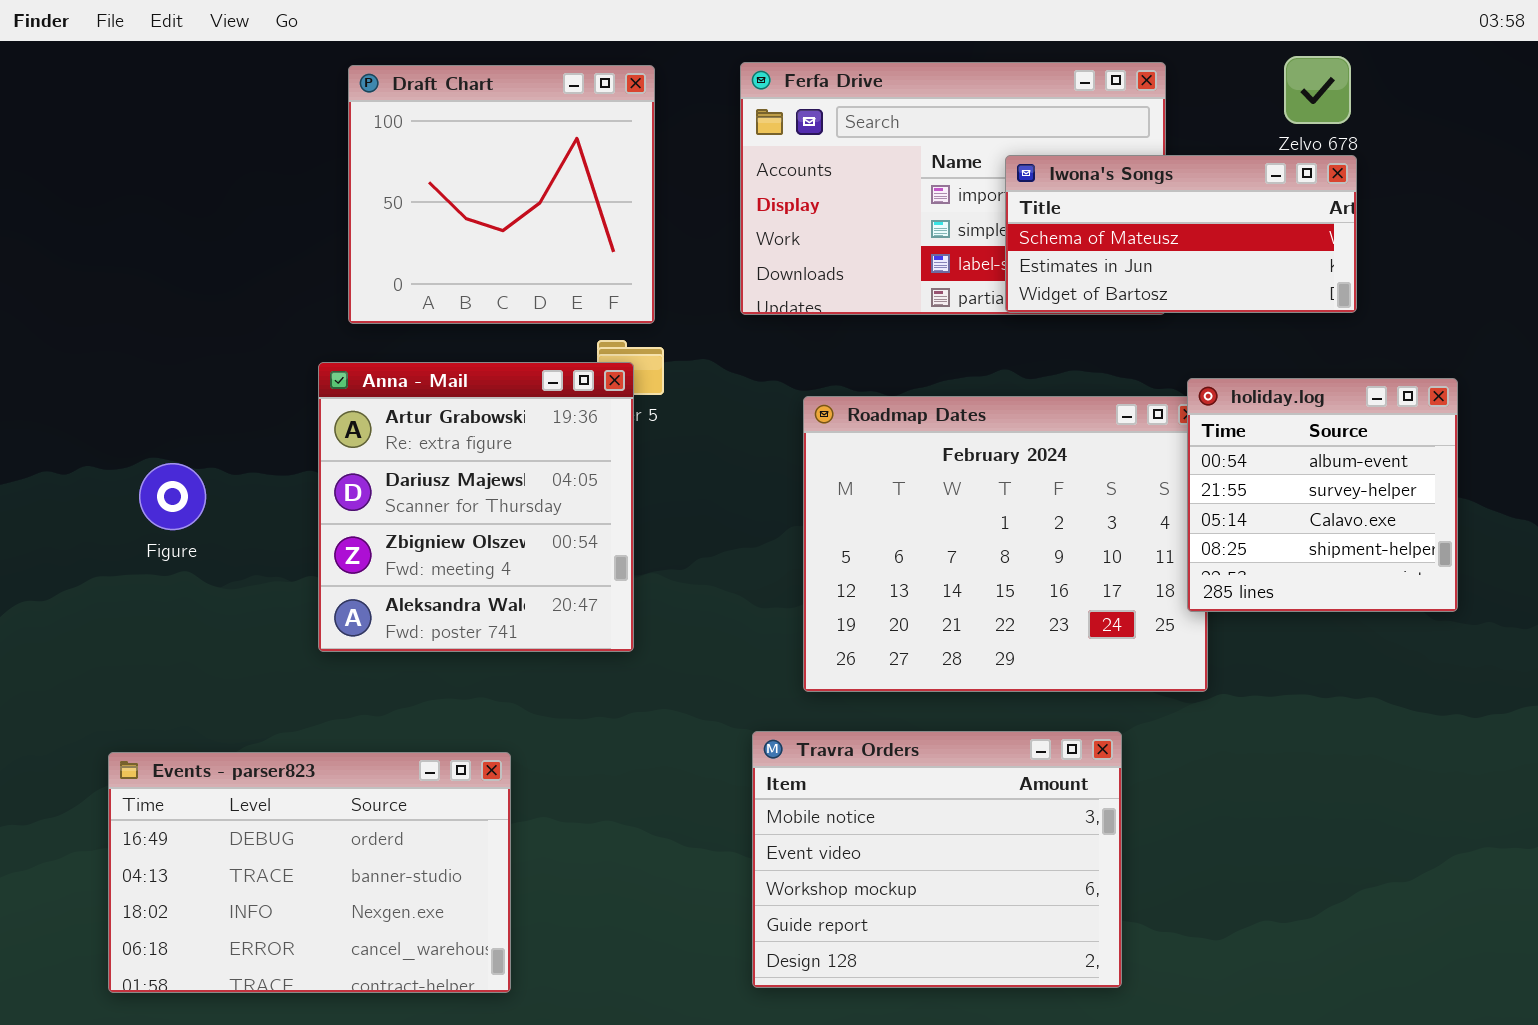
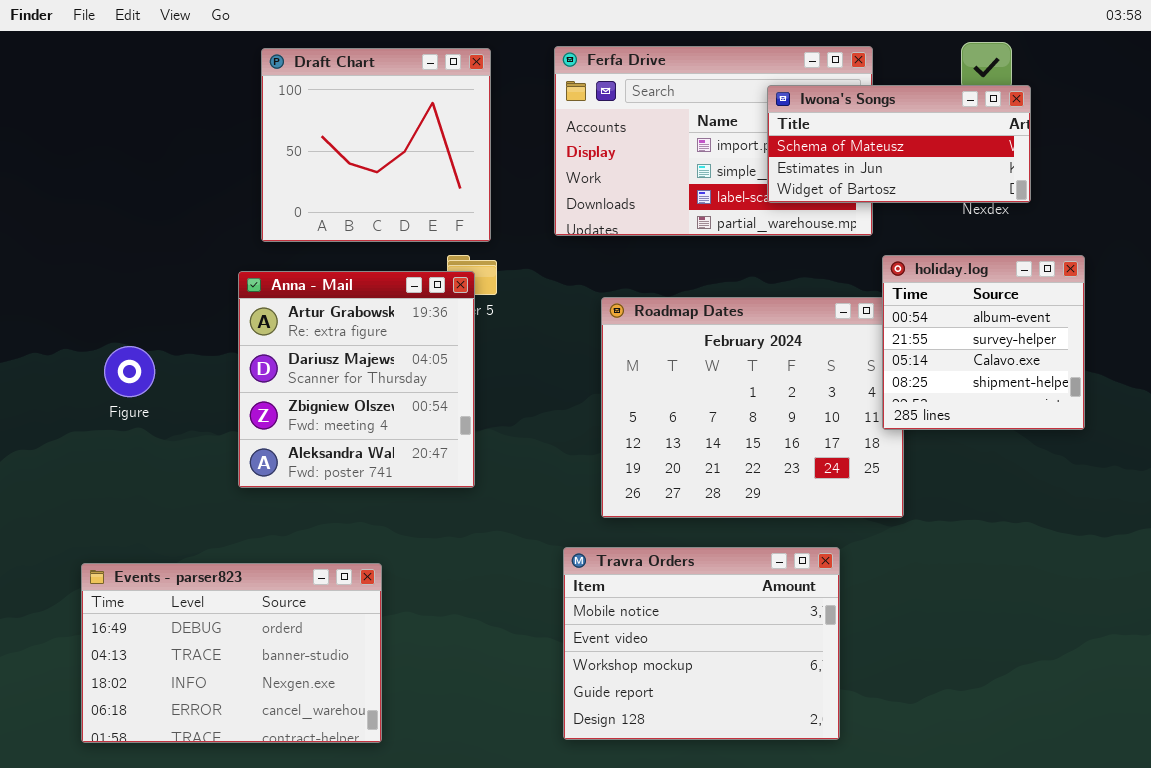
Iwona's Songs: [1005,155,1357,313] -> [767,85,1031,203], moved
holiday.log: [1187,378,1458,612] -> [882,255,1085,430], moved

